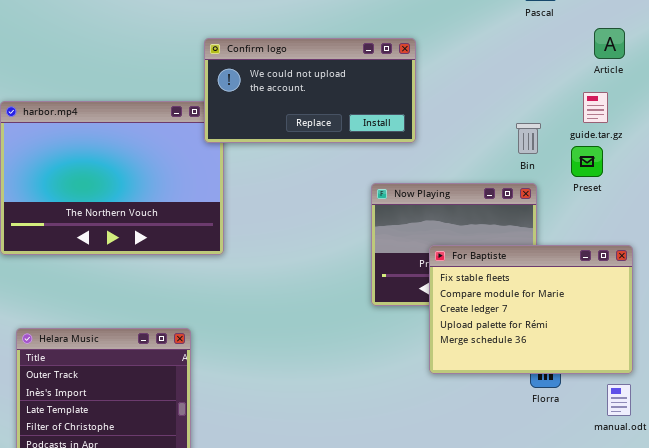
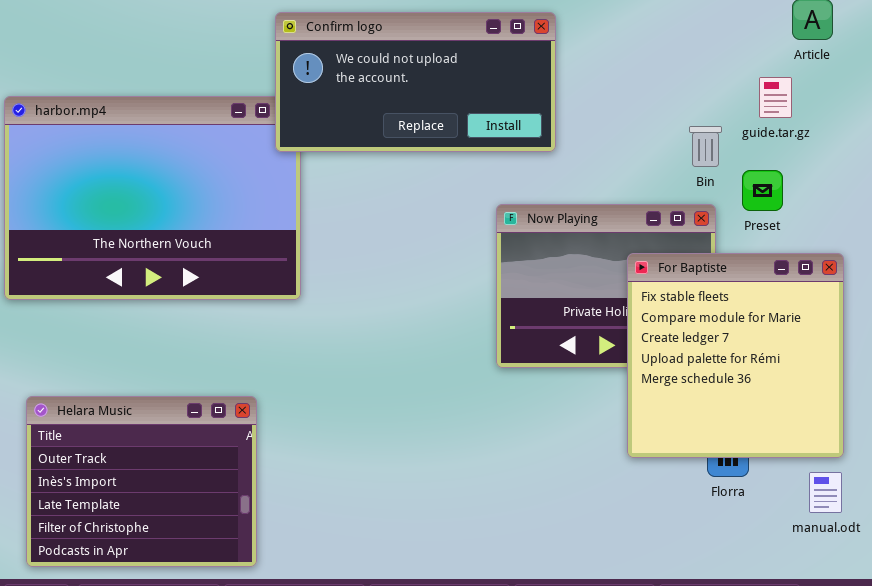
guide.tar.gz: [583,92,608,123] -> [759,77,792,118], moved
Preset: [571,146,603,177] -> [742,170,783,211], moved
For Baptiste: [429,245,633,374] -> [627,253,844,458], resized

